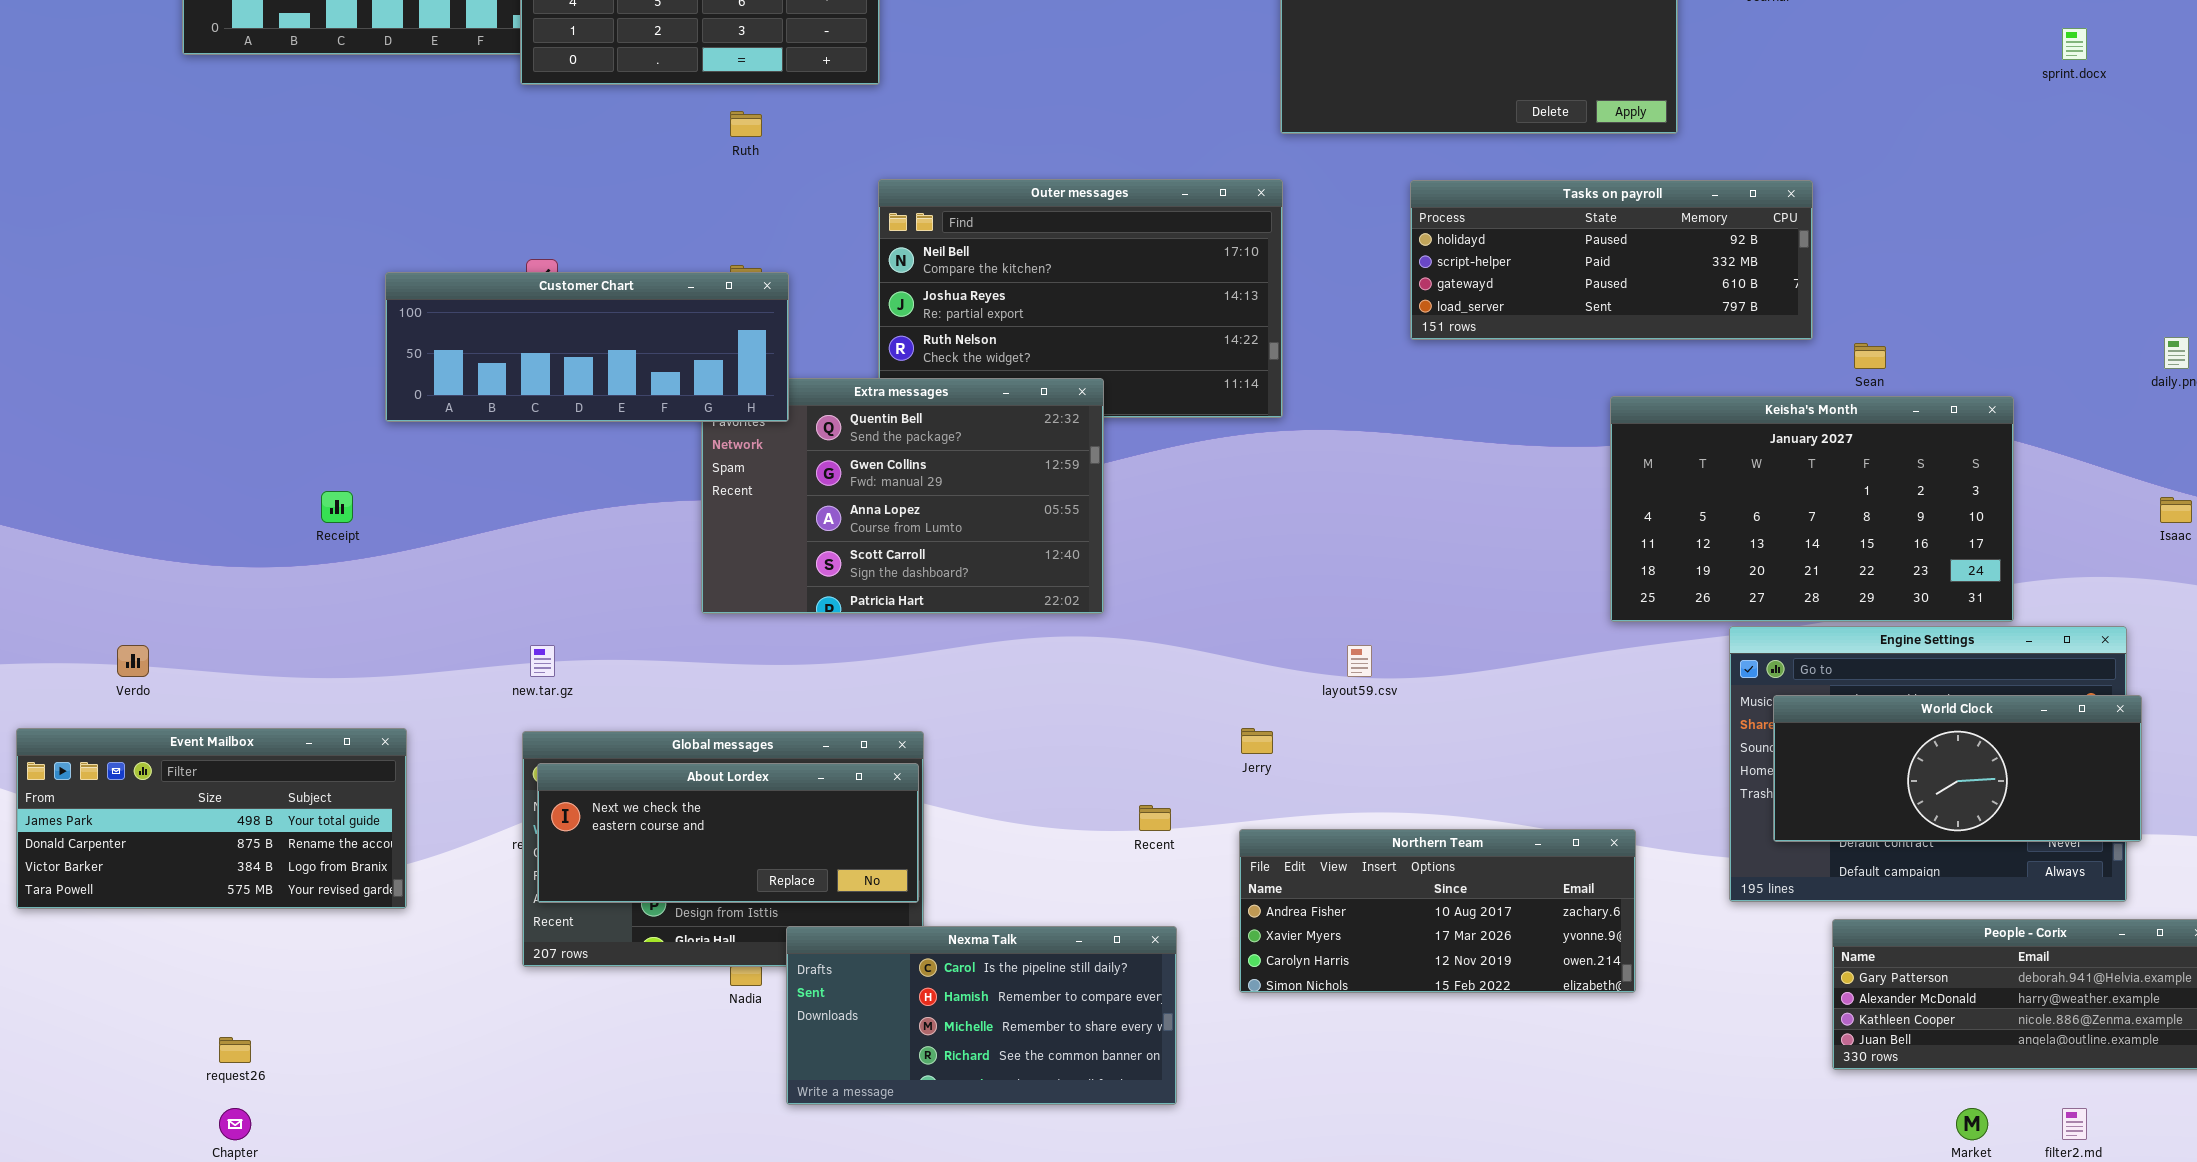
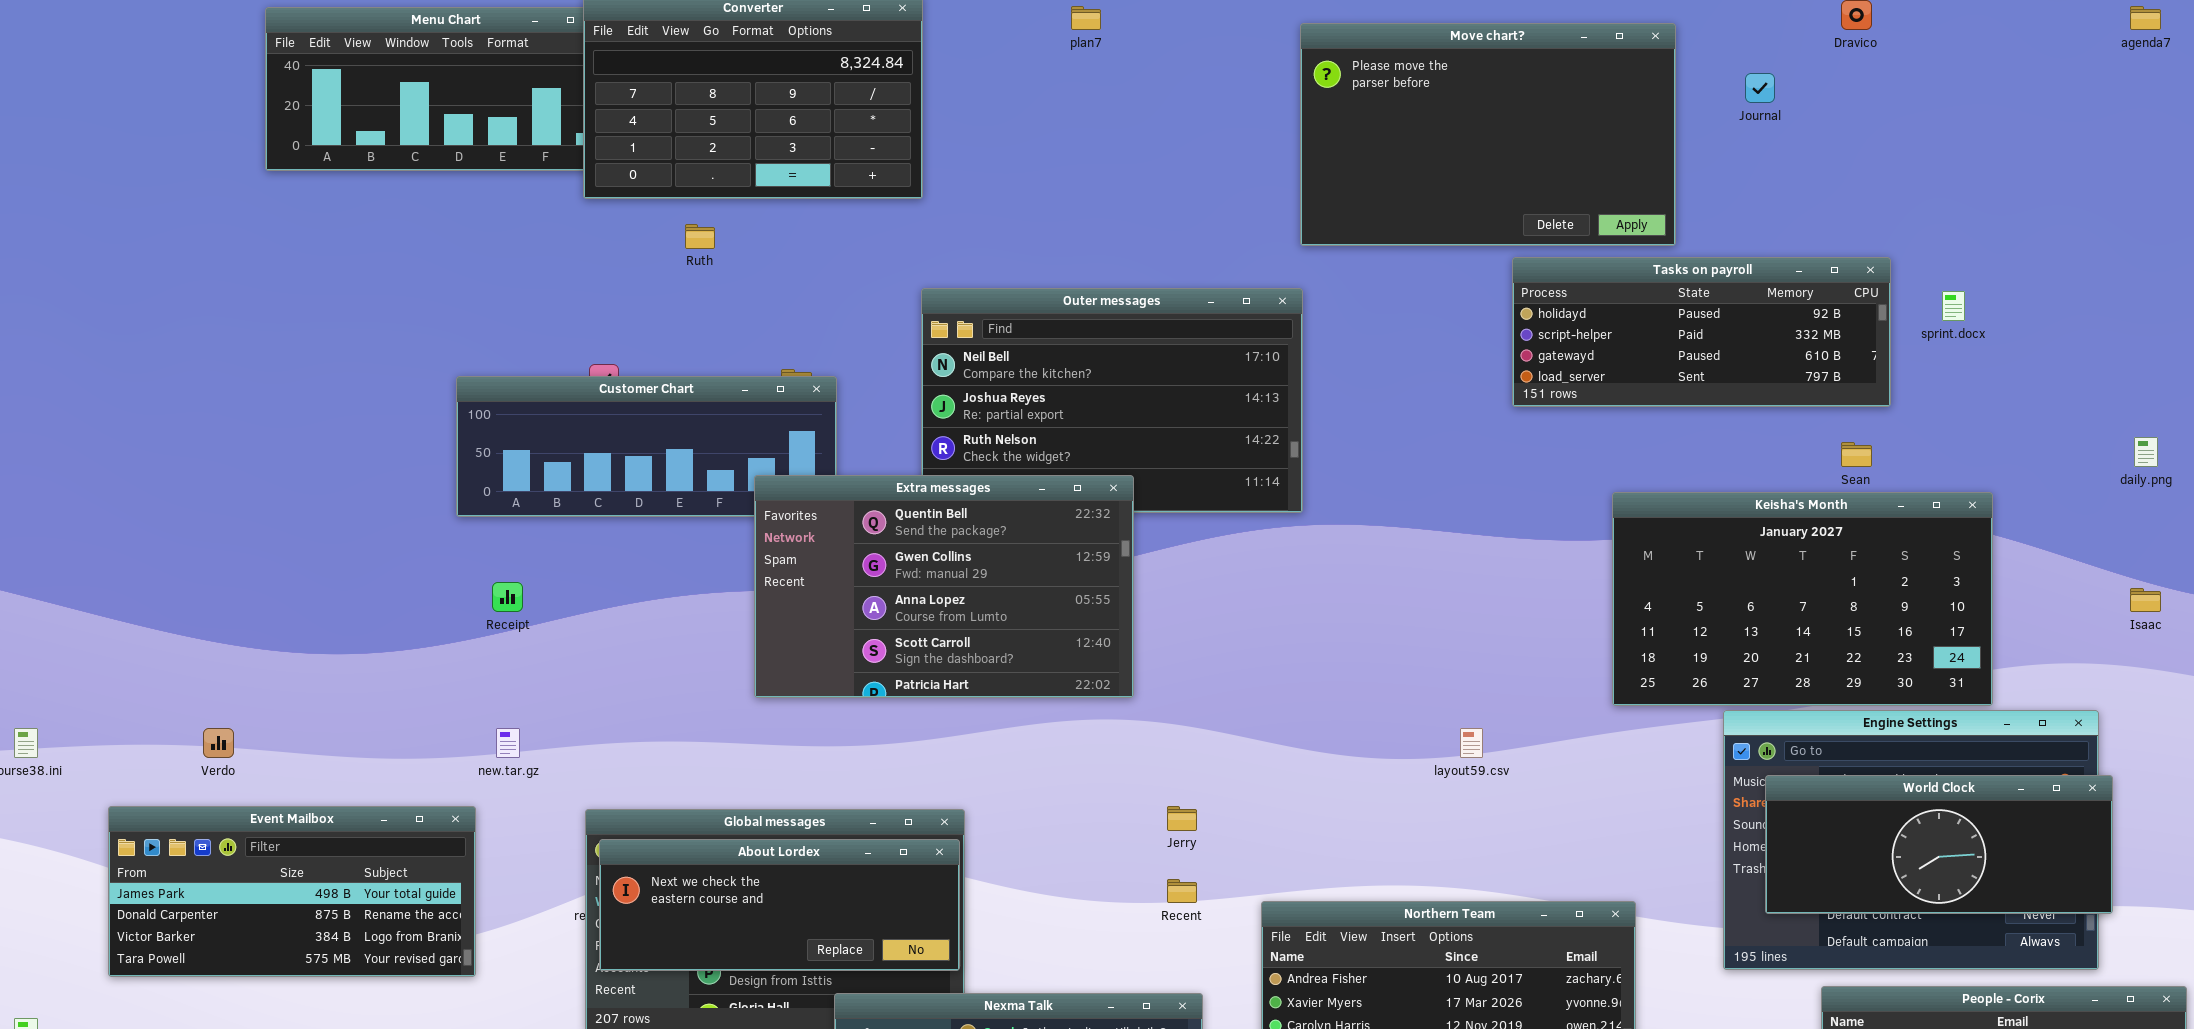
sprint.docx: [2062,28,2087,60] -> [1942,291,1965,321], moved
Ruth: [730,111,762,137] -> [685,224,715,249], moved
Tasks on payroll: [1410,180,1813,340] -> [1512,257,1891,407], moved
Extra messages: [701,378,1104,614] -> [754,475,1134,698], raised
Receipt: [321,491,353,523] -> [492,582,523,612], moved
new.tar.gz: [530,645,555,677] -> [496,728,520,758], moved
layout59.csv: [1347,645,1372,677] -> [1460,728,1483,758], moved
Jerry: [1241,728,1273,754] -> [1167,806,1197,831], moved

